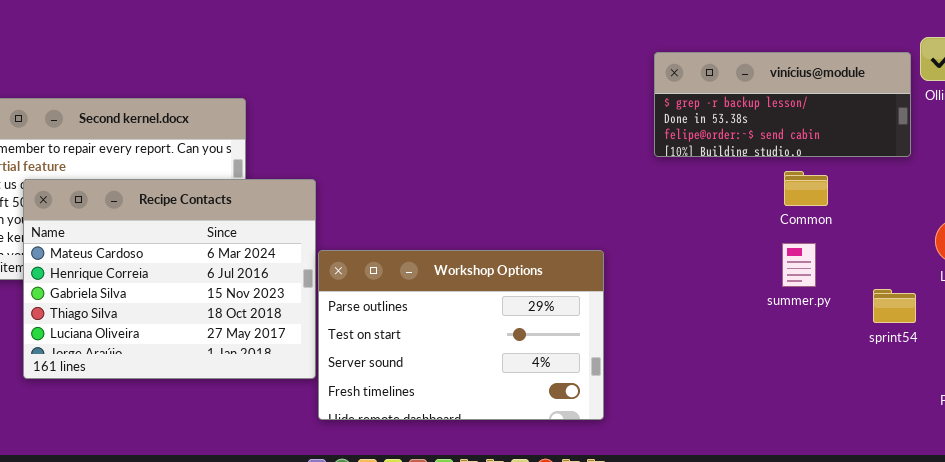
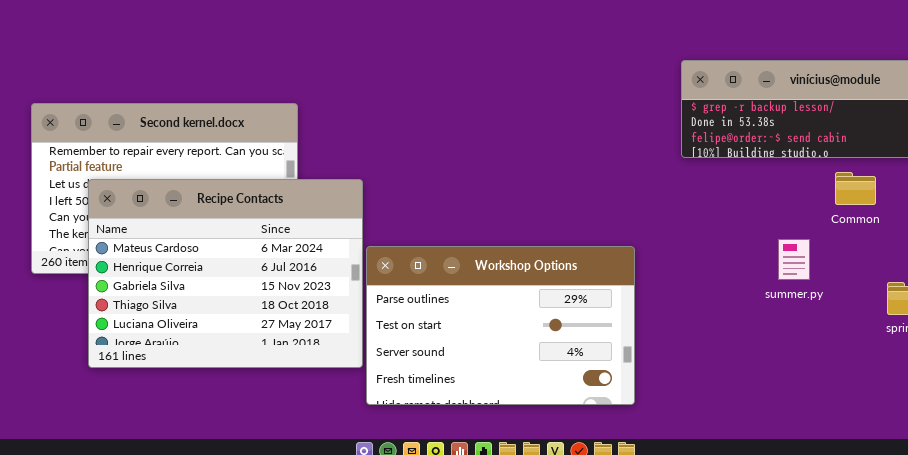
Common: [784,171,828,206] -> [835,172,876,205], moved
summer.py: [782,243,816,287] -> [778,239,810,280], moved

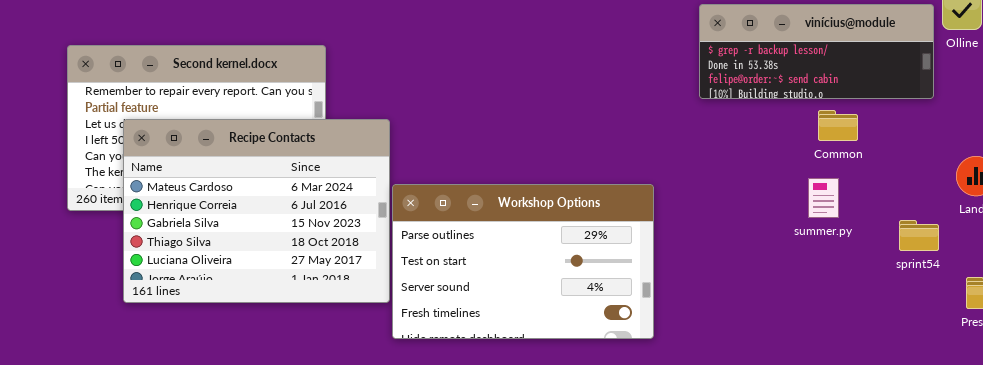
Common: [835,172,876,205] -> [818,110,858,141], moved
summer.py: [778,239,810,280] -> [808,178,839,218], moved

